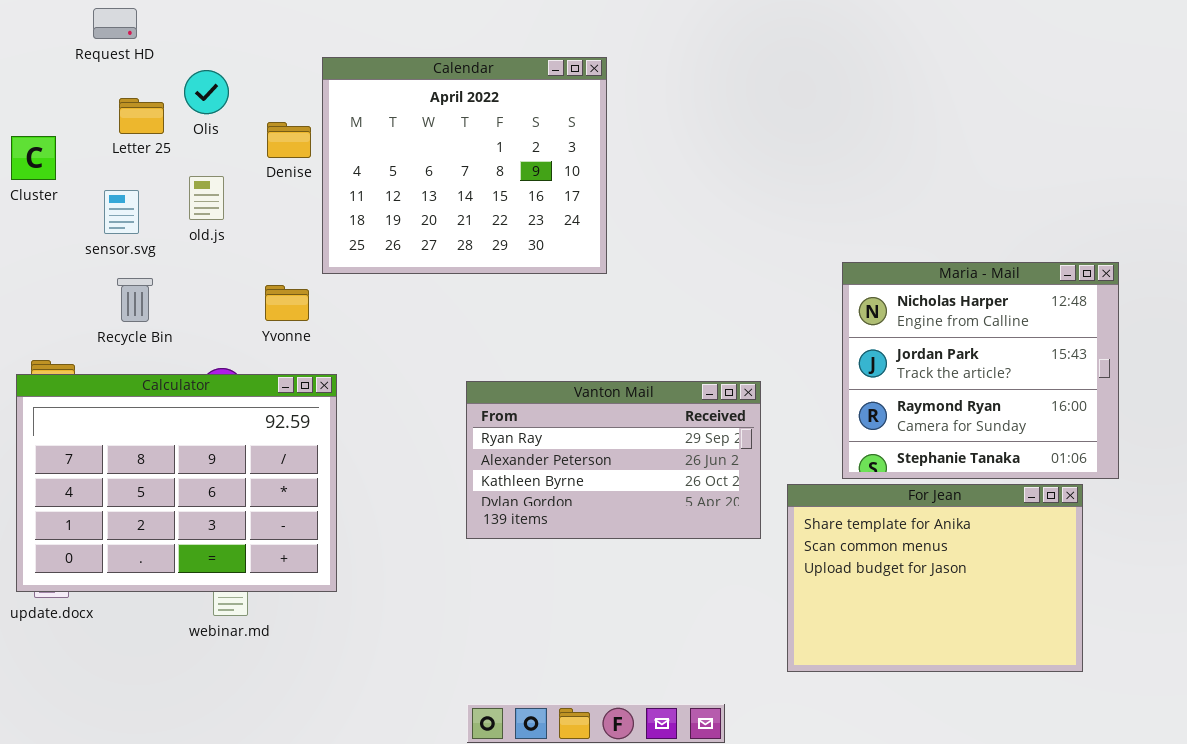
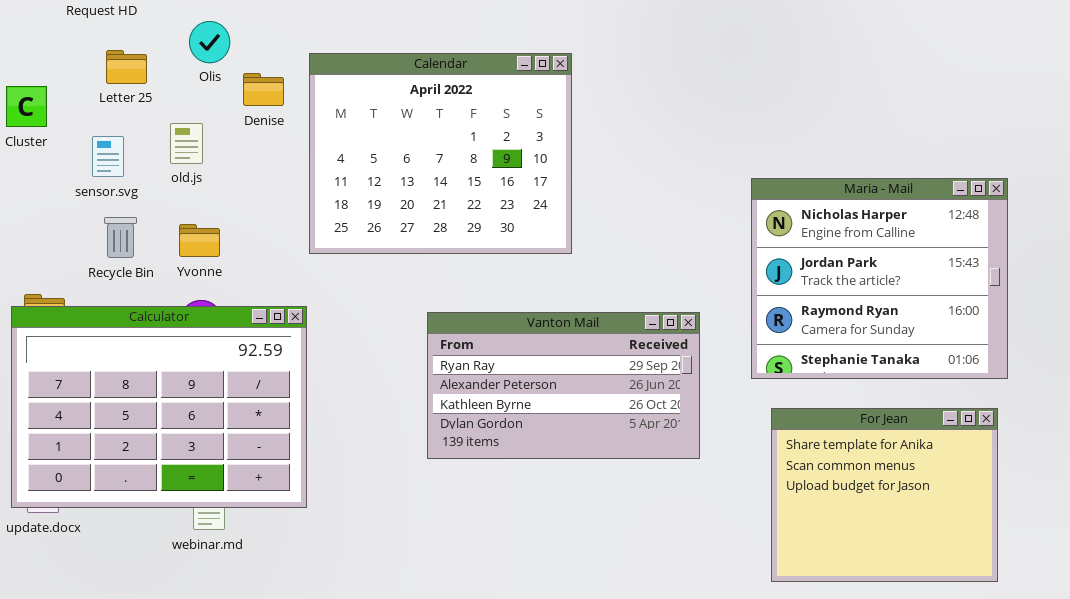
Calendar: [322,57,607,274] -> [309,53,572,254], moved
Olis: [184,70,229,114] -> [189,21,230,63], moved
Maria - Mail: [842,262,1119,479] -> [751,178,1008,379], moved
Yvonne: [265,285,309,321] -> [179,224,220,257], moved
For Jean: [787,484,1083,672] -> [771,408,998,582], resized

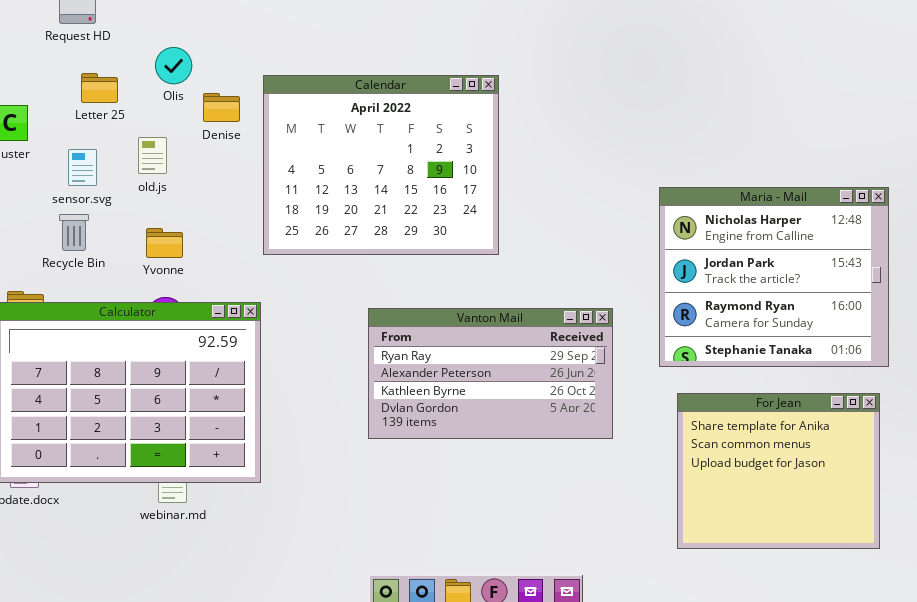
Recycle Bin: [104,217,137,258] -> [59,214,89,251], moved

